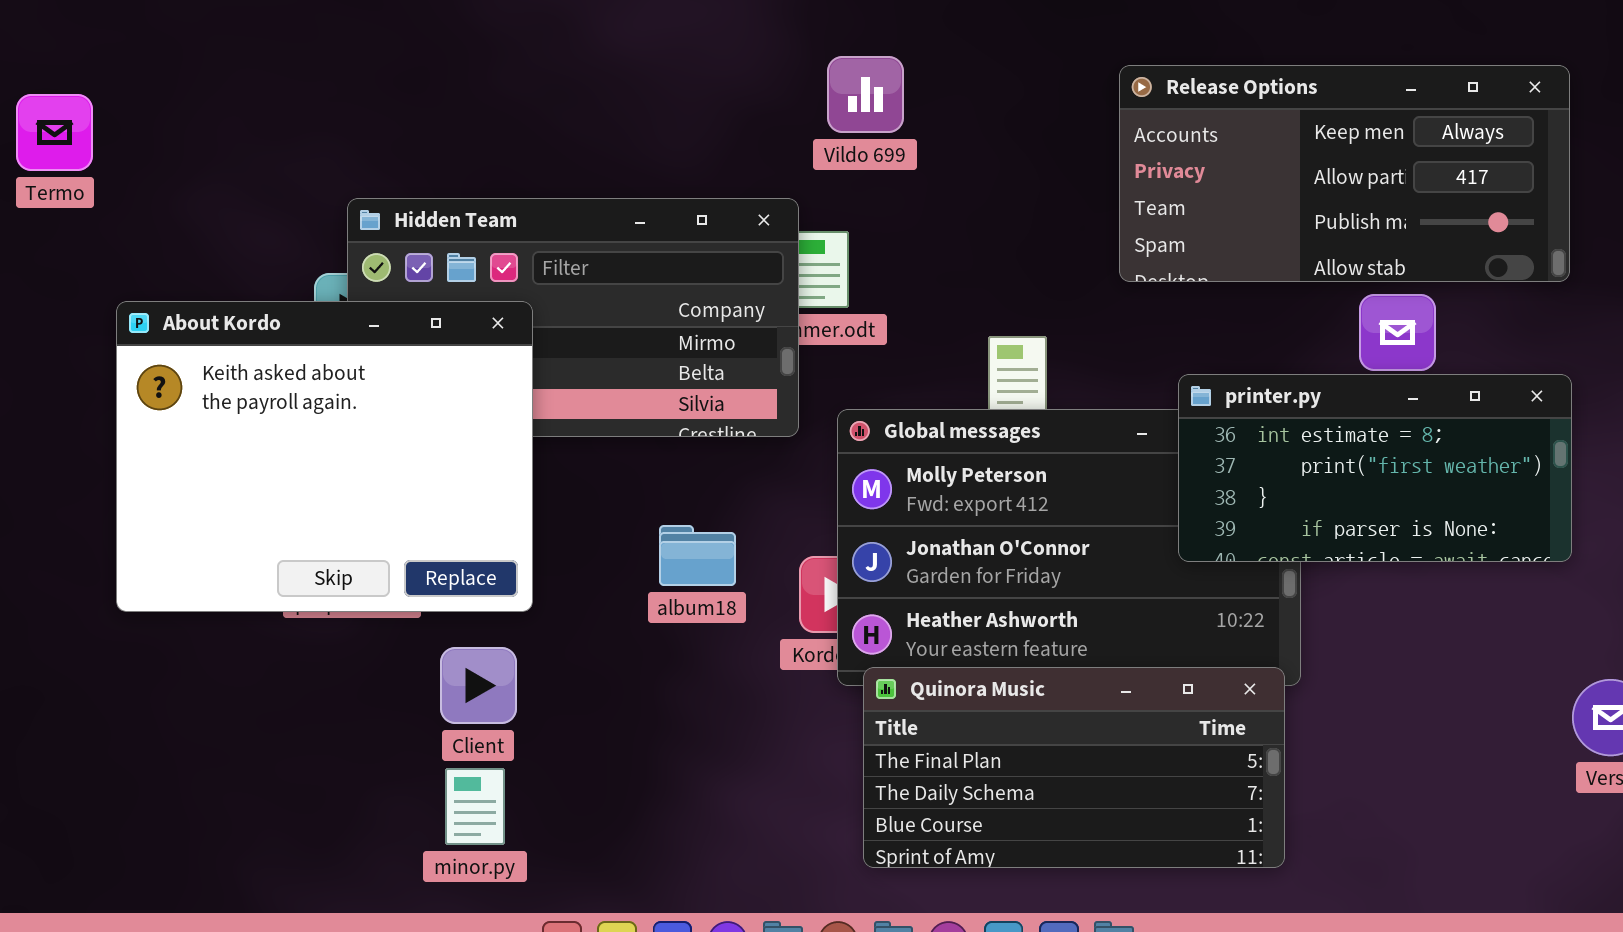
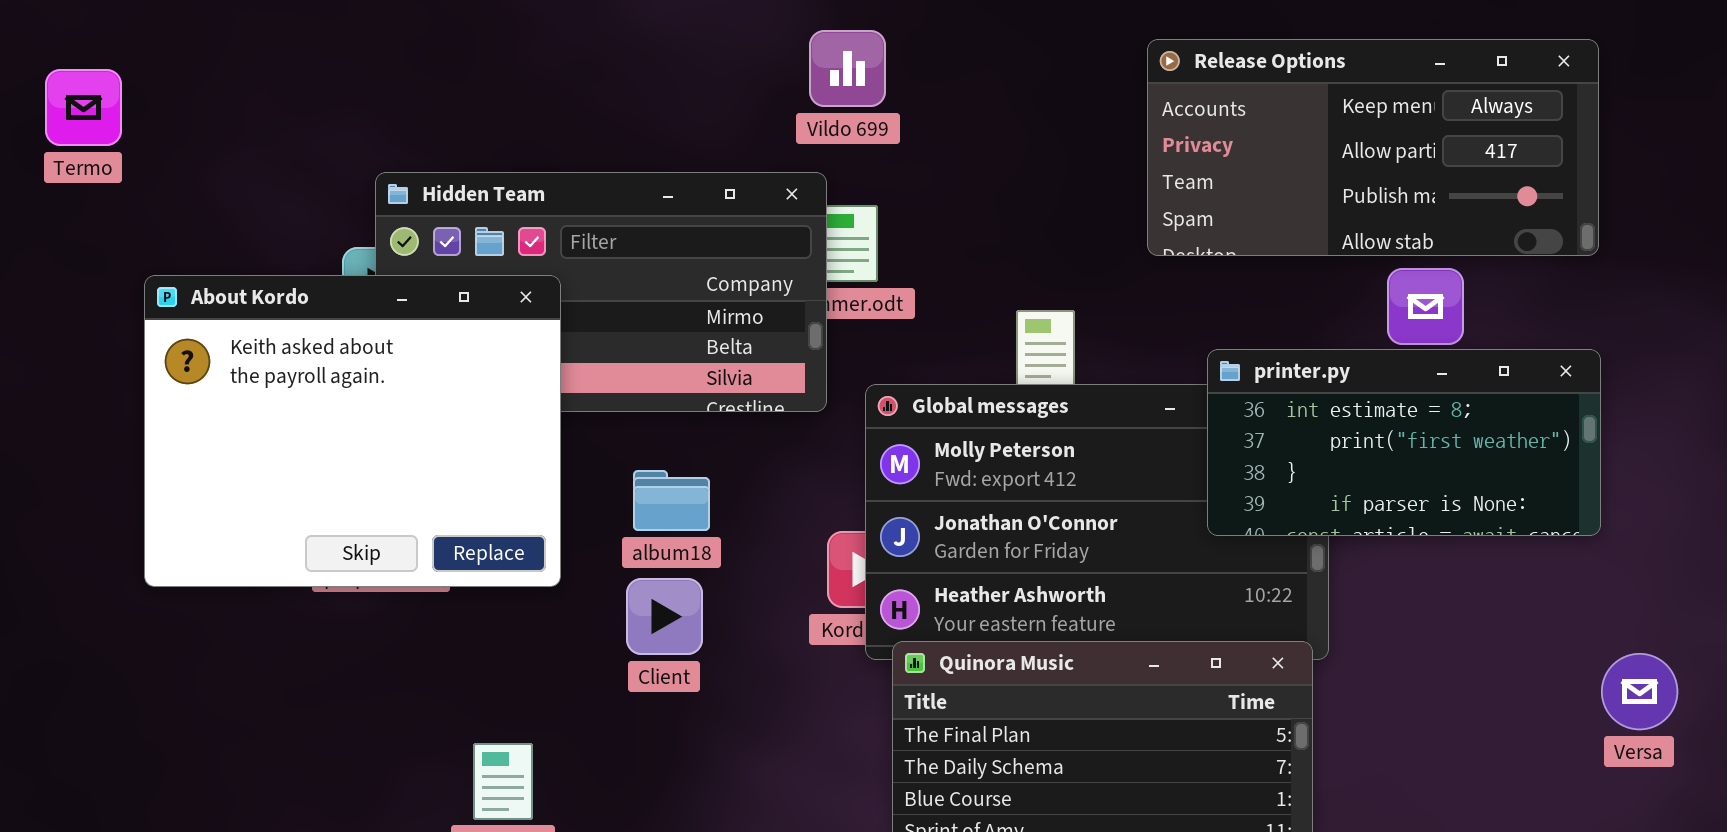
Vildo 699: [827,56,904,133] -> [809,30,886,107], moved
album18: [659,525,736,586] -> [633,470,710,531], moved
Client: [440,647,517,724] -> [626,578,703,655], moved

